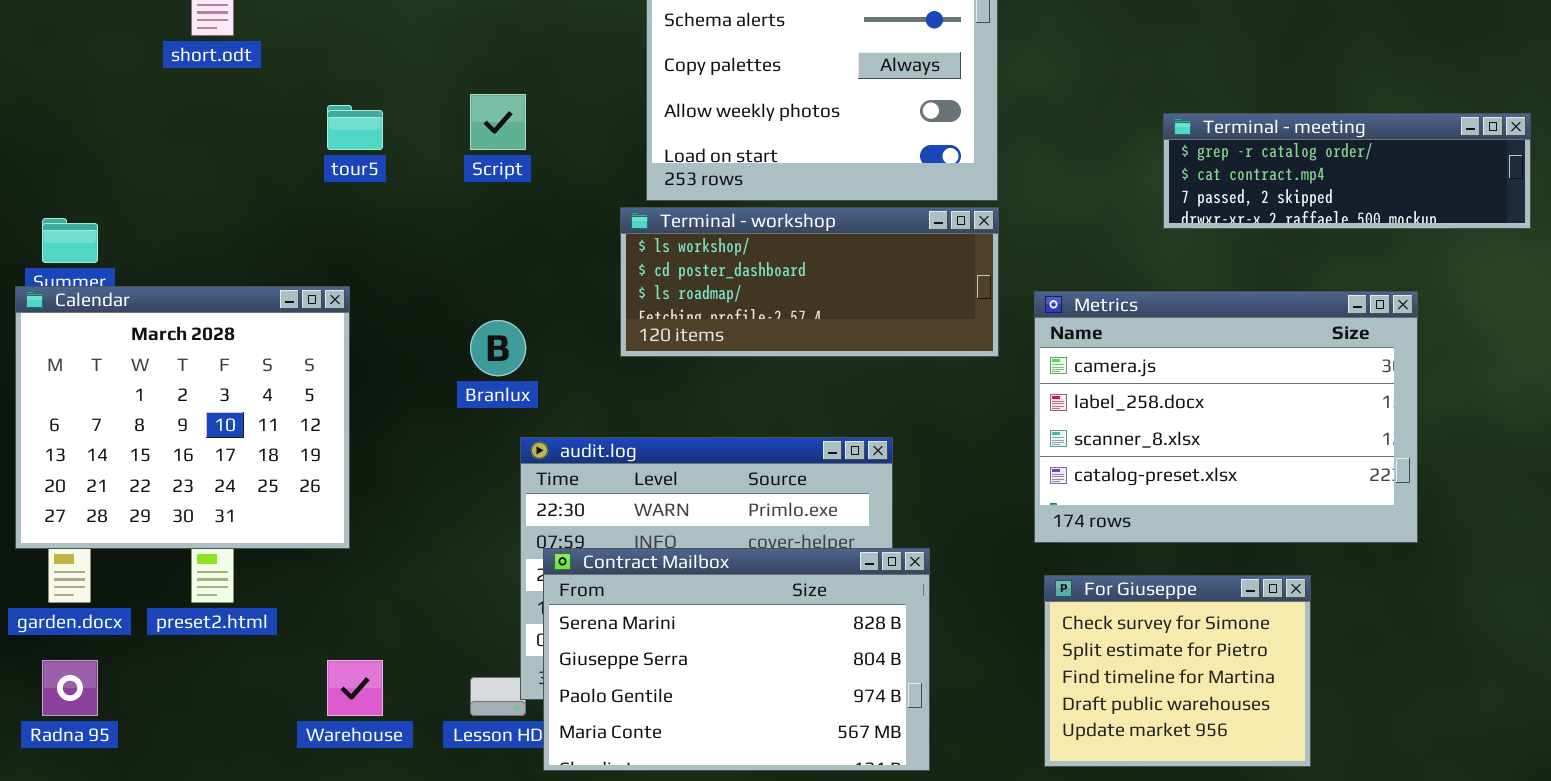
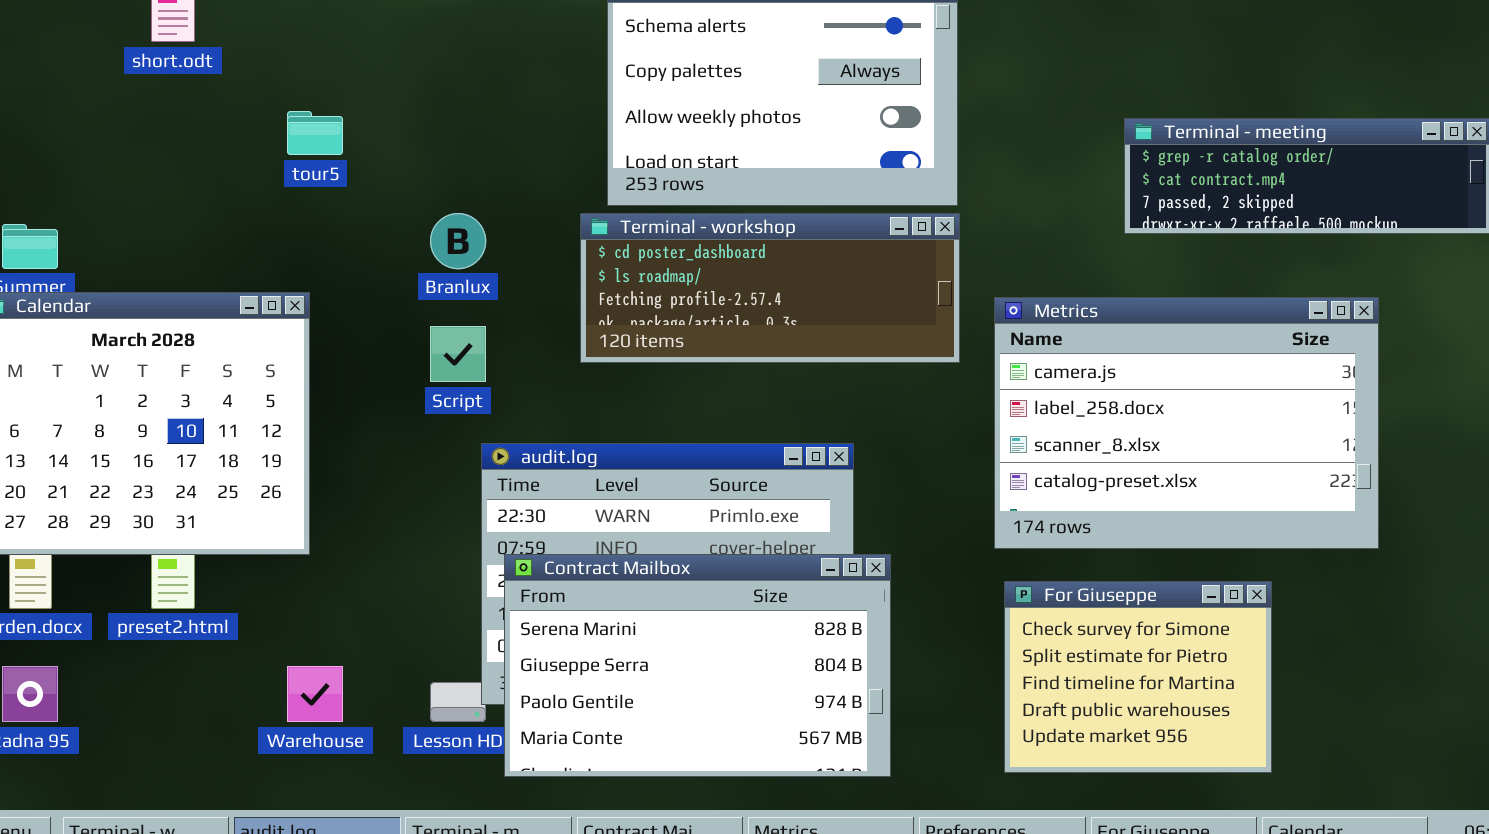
Script: [470,94,526,150] -> [430,326,486,382], moved
Terminal - workshop: [620,207,999,357] -> [580,213,960,363], scrolled down 1 row
Branlux: [470,320,526,376] -> [430,213,486,269], moved

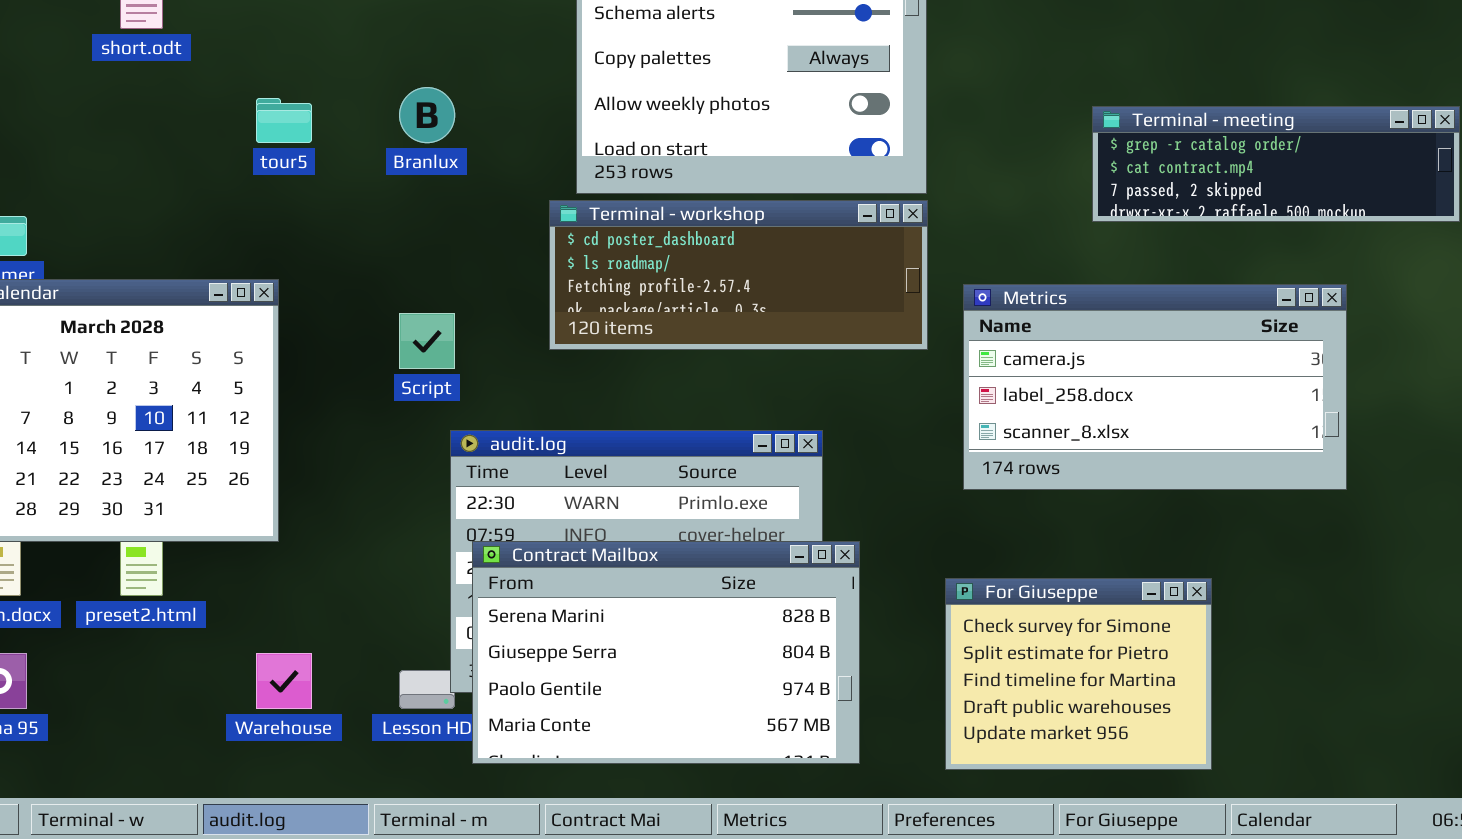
Branlux: [430,213,486,269] -> [399,87,455,143], moved
Metrics: [994,297,1379,549] -> [963,284,1347,490], resized
For Giuseppe: [1004,581,1272,773] -> [945,578,1212,770], moved

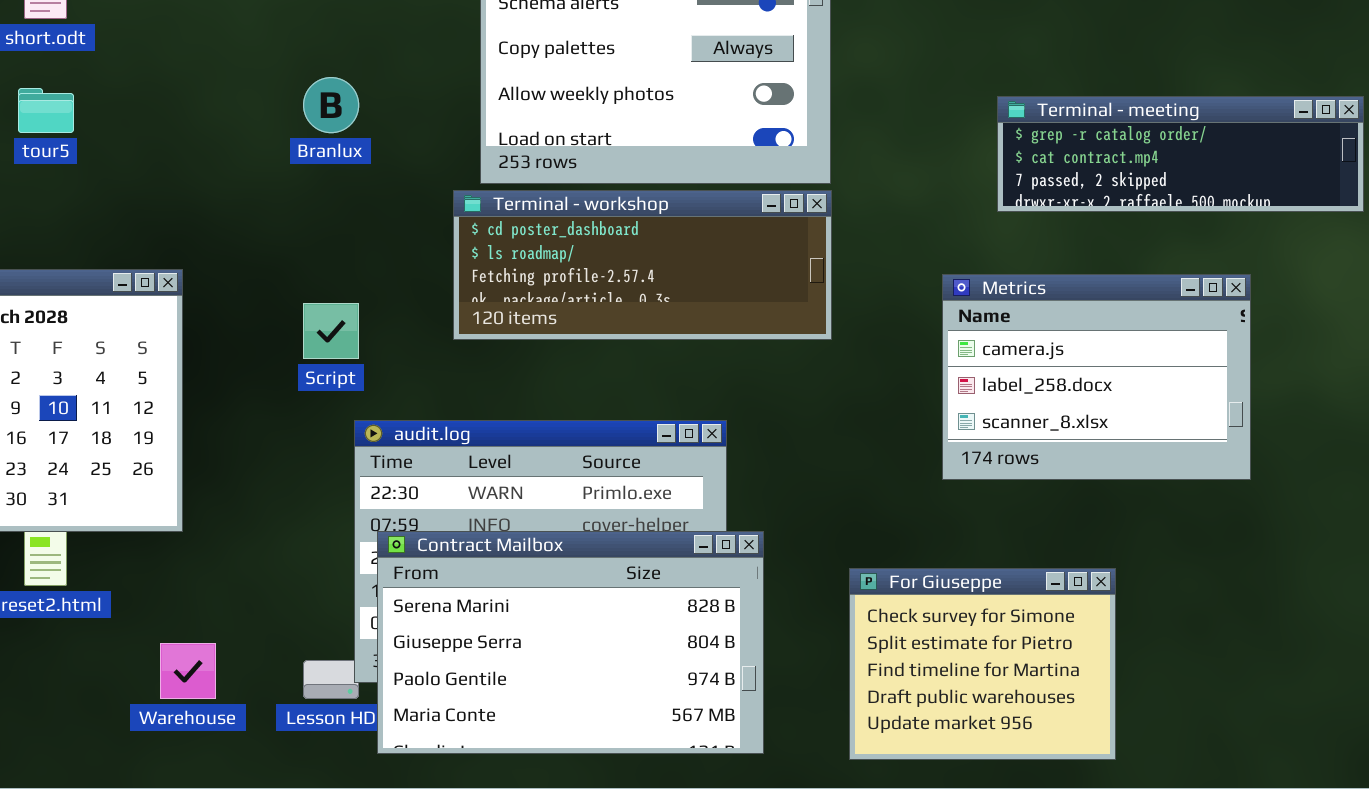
tour5: [256,98,312,143] -> [18,88,74,133], moved
Metrics: [963,284,1347,490] -> [942,274,1251,480], resized

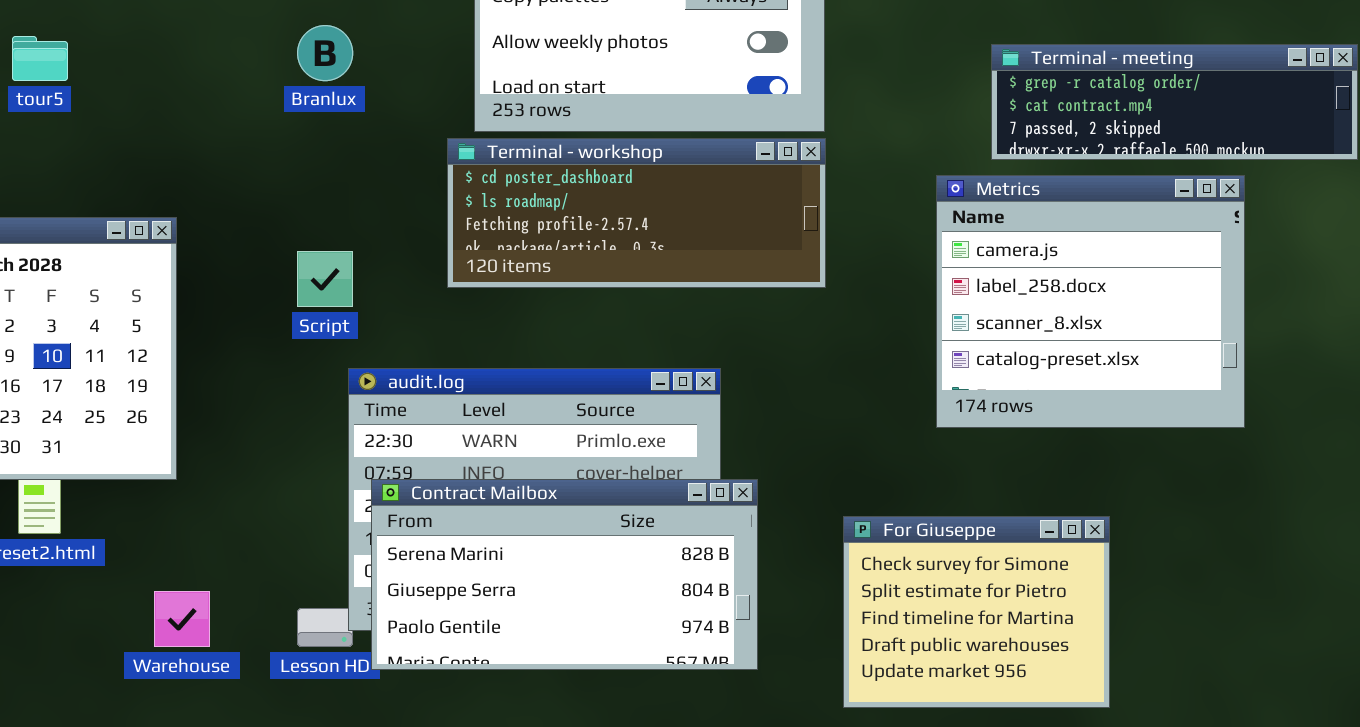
Metrics: [942,274,1251,480] -> [936,175,1245,428], resized
Contract Mailbox: [377,531,764,754] -> [371,479,758,670], resized

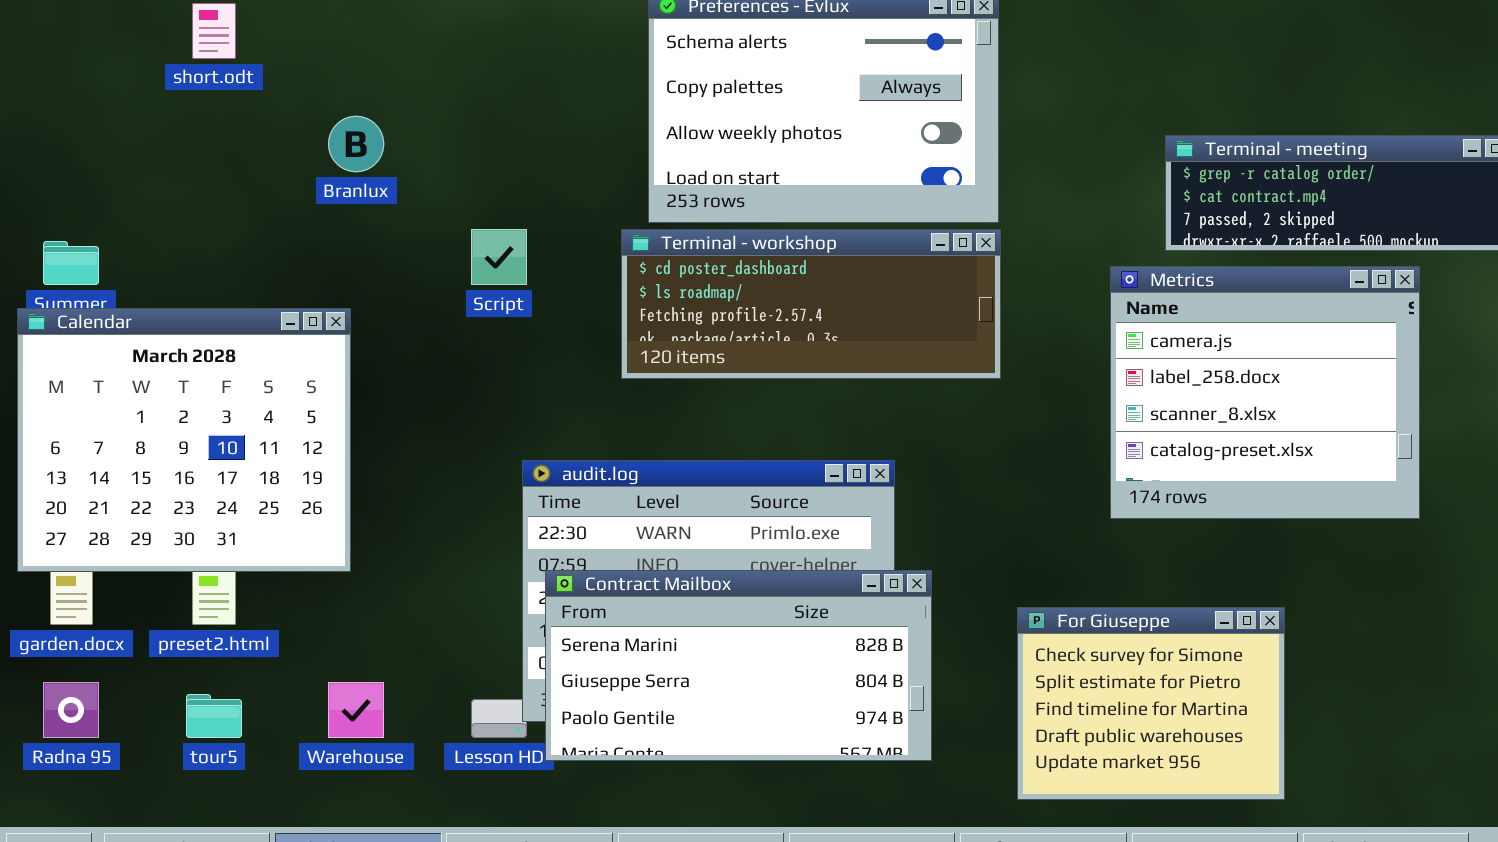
Branlux: [297,25,353,81] -> [328,116,384,172], moved
tour5: [12,36,68,81] -> [186,694,242,738], moved
Script: [297,251,353,307] -> [471,229,527,285], moved

